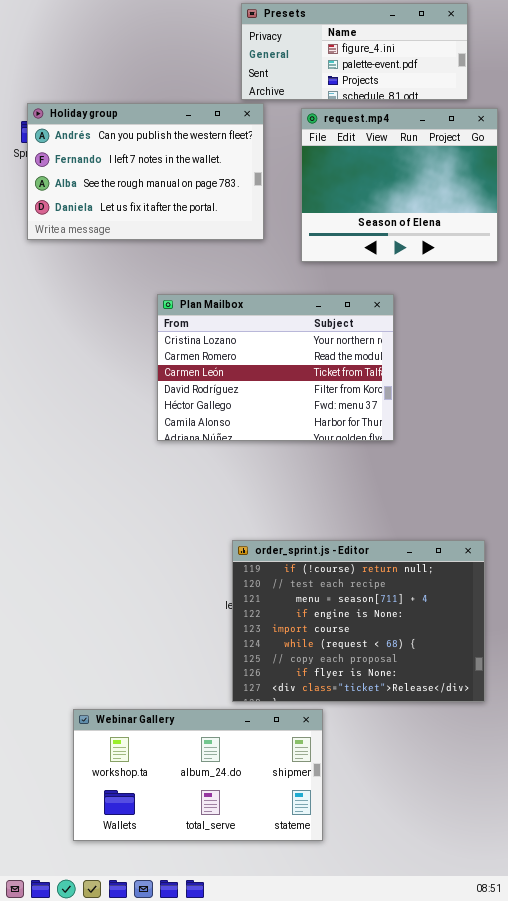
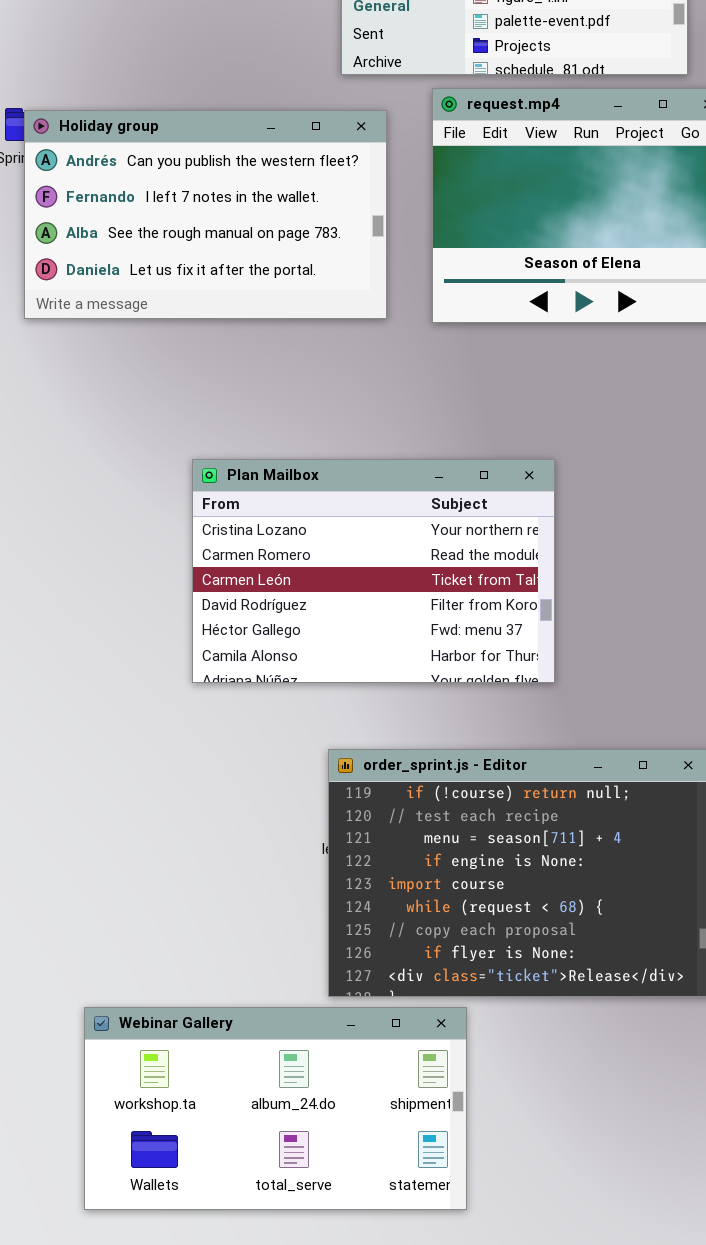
Holiday group: [27,103,264,240] -> [24,110,387,319], moved
Plan Mailbox: [157,294,394,441] -> [192,459,555,683], moved

